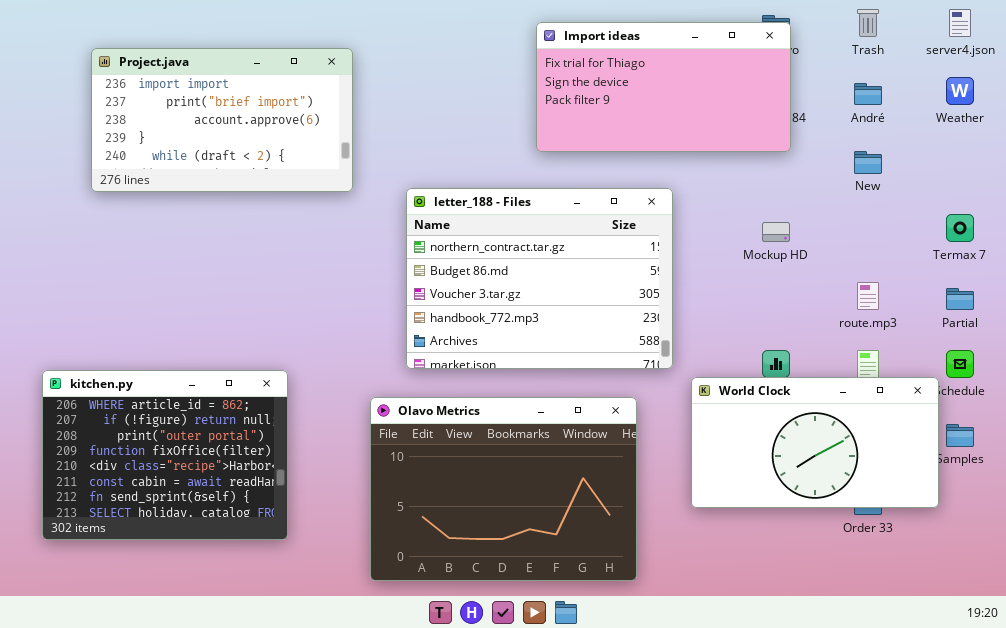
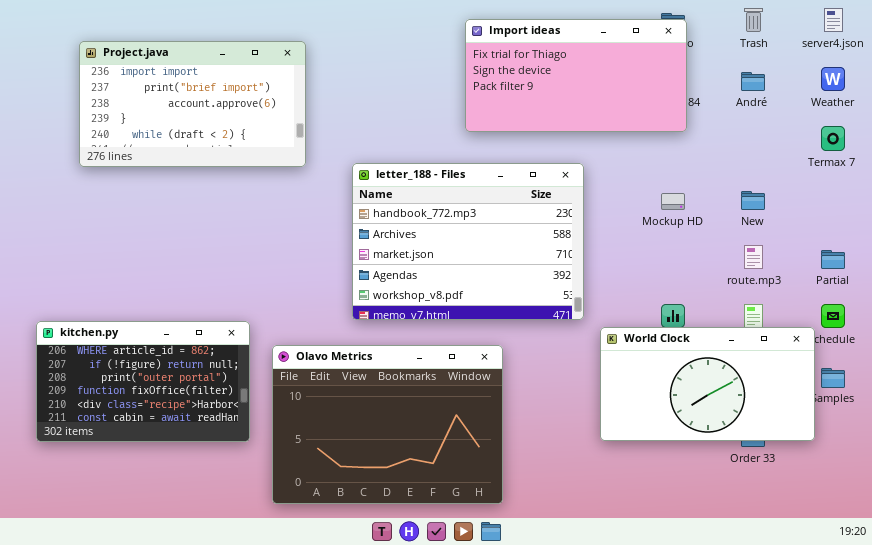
New: [854,151,882,174] -> [741,191,765,210], moved
letter_188 - Files: [406,188,673,369] -> [352,163,584,320], scrolled down 3 rows
Termax 7: [946,214,974,242] -> [821,126,845,151], moved
kitchen.py: [42,370,288,540] -> [36,321,250,442], resized
Olavo Metrics: [370,397,637,581] -> [272,345,503,504], moved

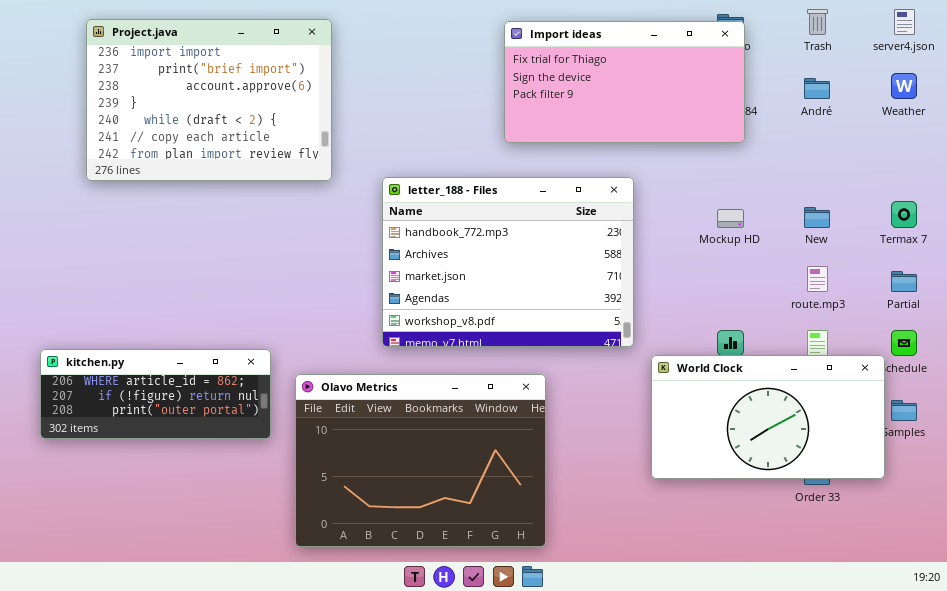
Project.java: [79,41,306,167] -> [86,19,332,181], resized
Termax 7: [821,126,845,151] -> [891,201,917,228], moved
kitchen.py: [36,321,250,442] -> [40,349,271,439], resized

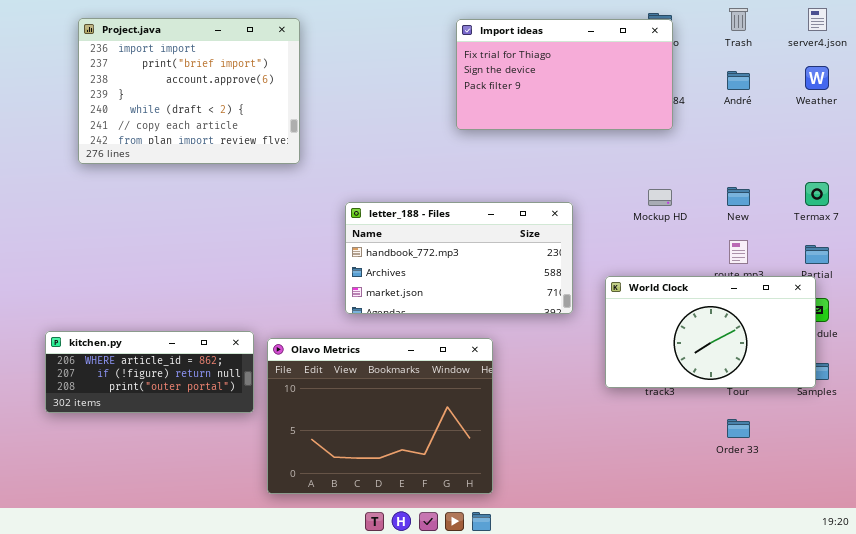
letter_188 - Files: [382,177,634,347] -> [345,202,573,314], resized
kitchen.py: [40,349,271,439] -> [45,331,254,413], moved
World Clock: [651,355,885,479] -> [605,276,816,388], moved

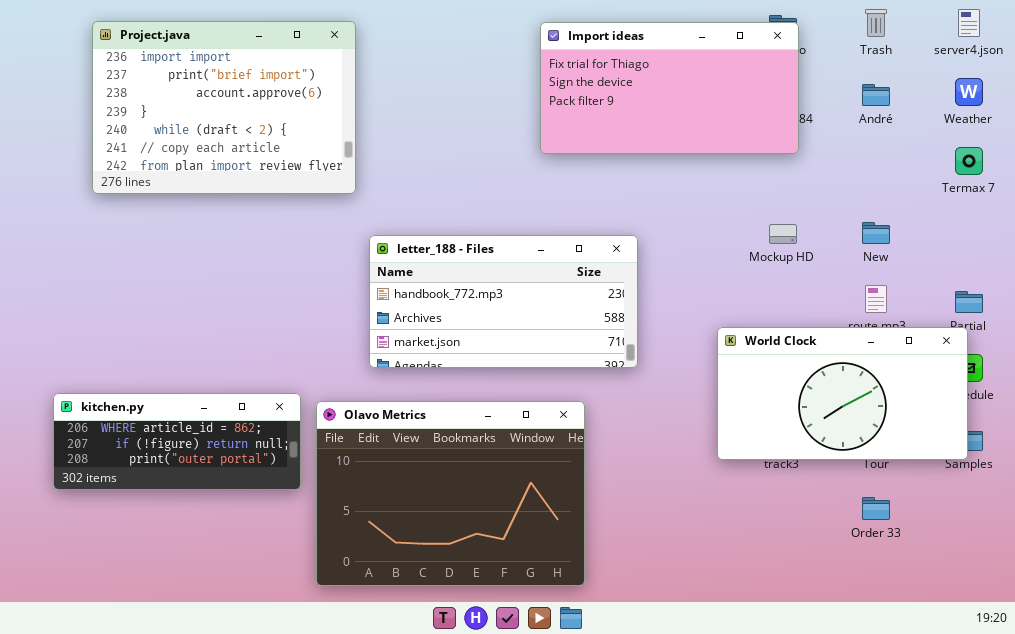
Termax 7: [805,182,829,206] -> [955,147,983,175], moved
letter_188 - Files: [345,202,573,314] -> [369,235,638,368], moved

